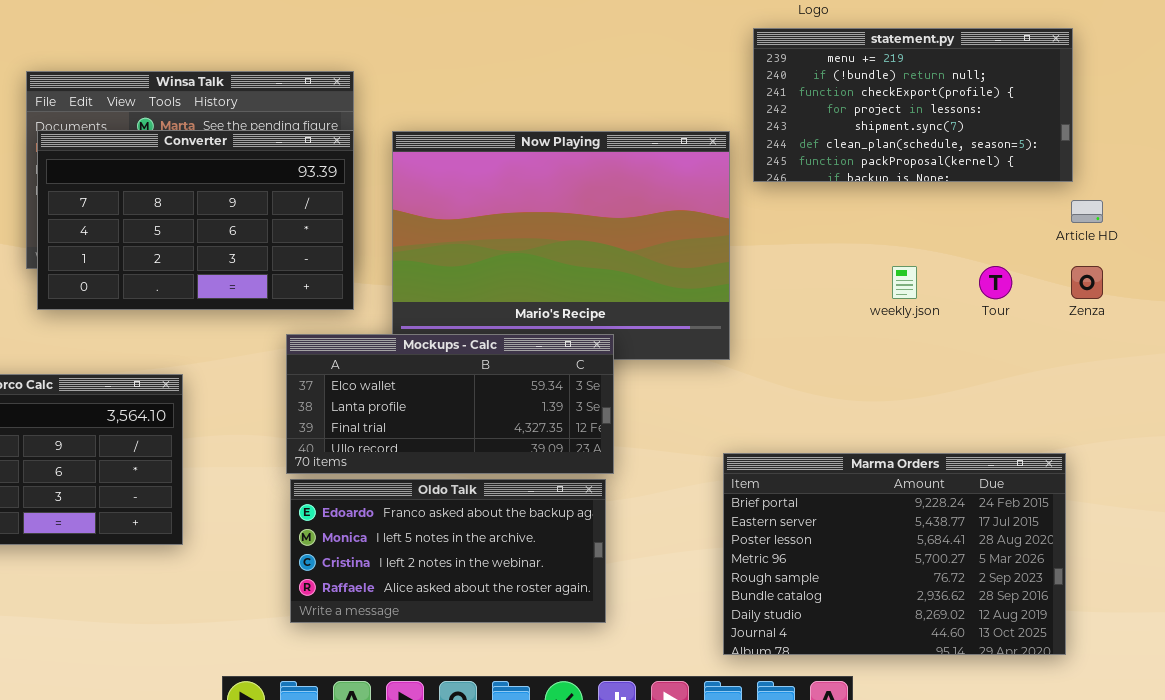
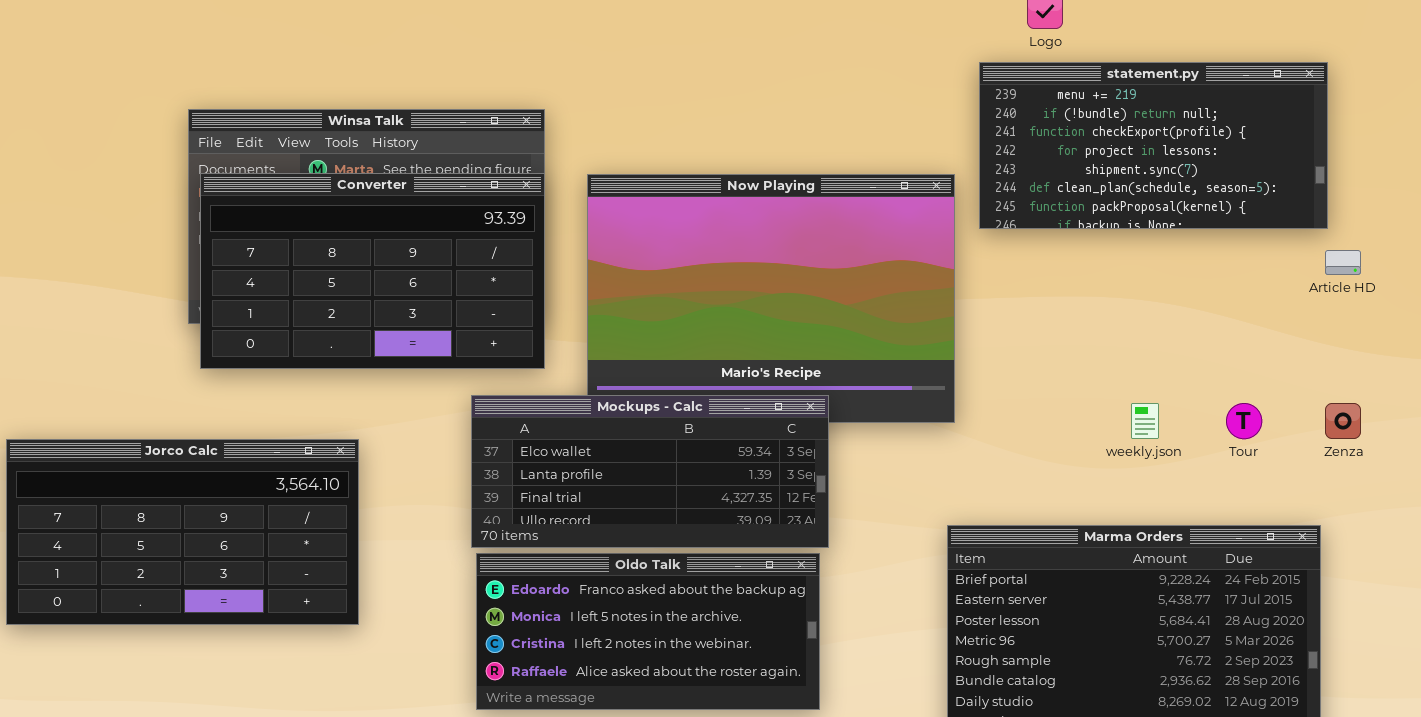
weekly.json: [892,266,917,299] -> [1131,403,1159,439], moved
Tour: [979,266,1012,299] -> [1226,403,1262,439], moved
Zenza: [1071,266,1103,299] -> [1325,403,1361,439], moved

